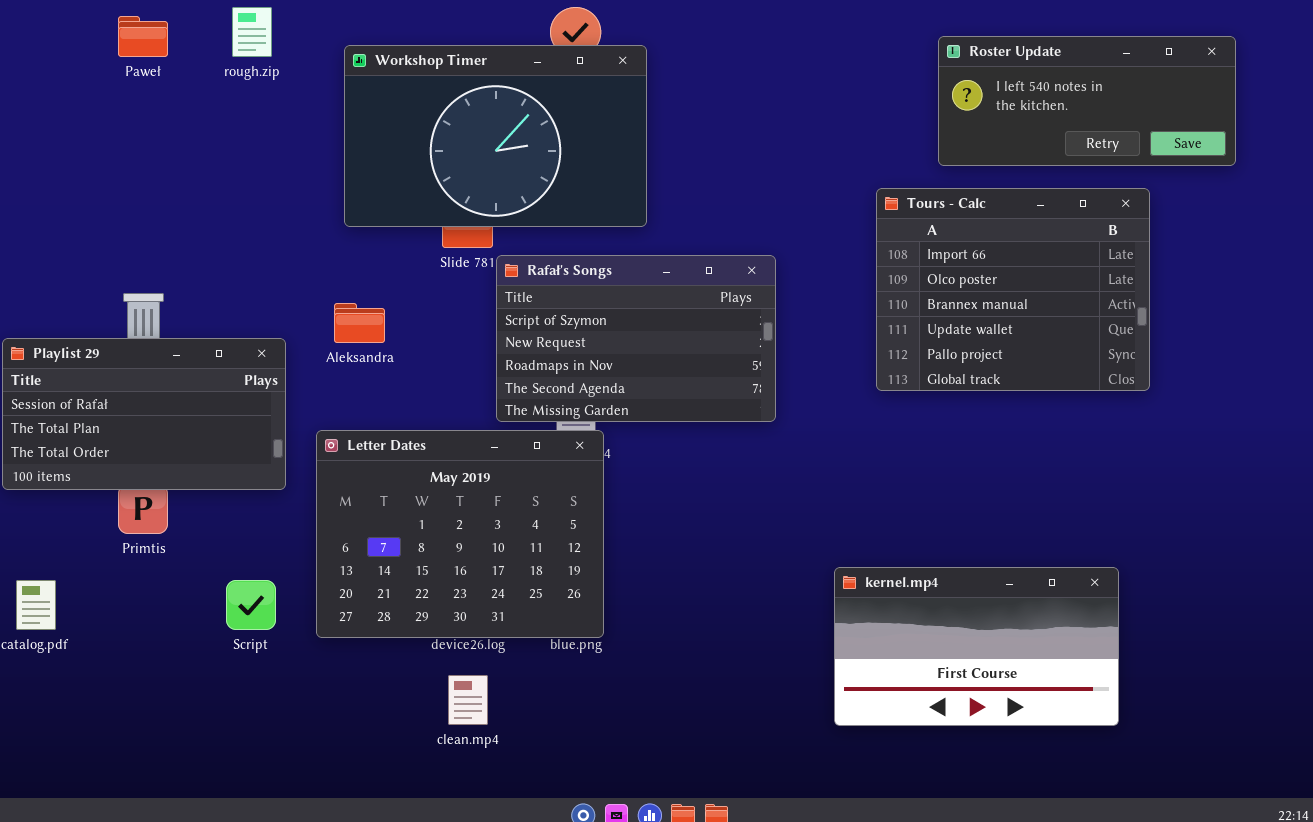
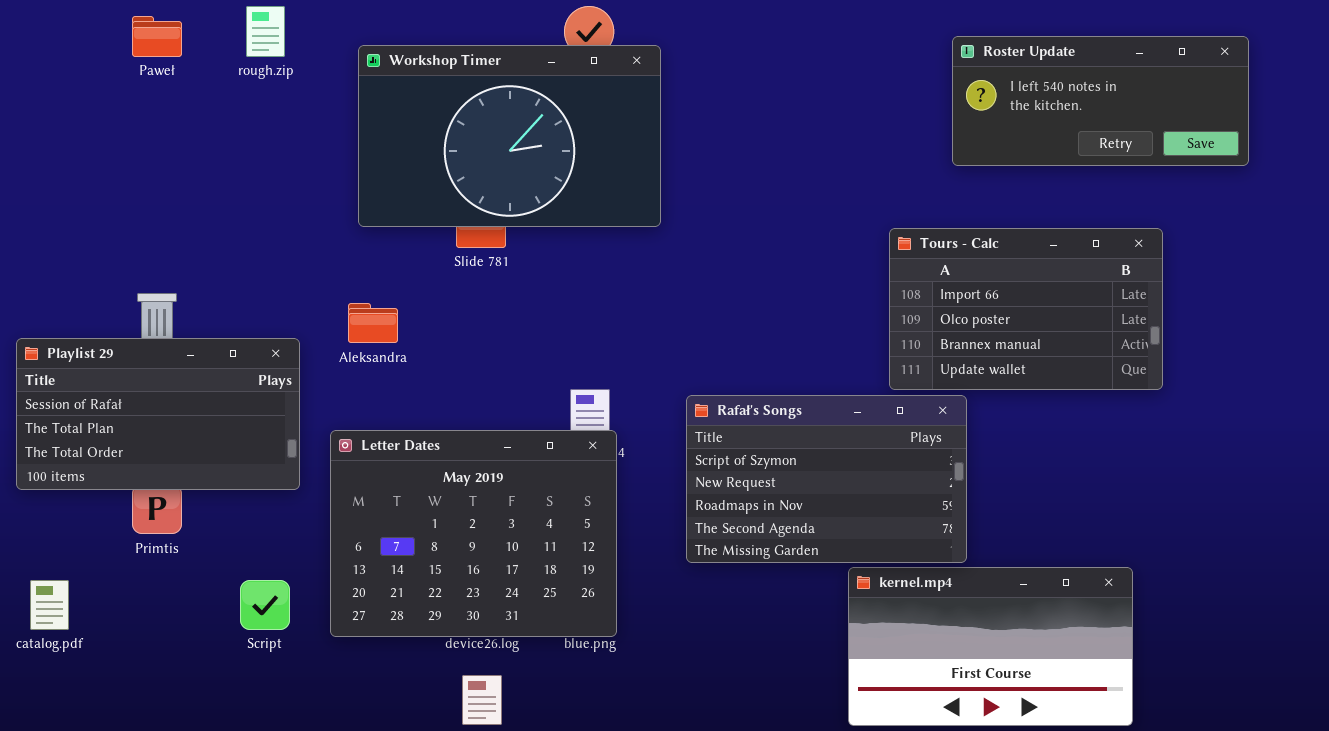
Tours - Calc: [876,188,1150,391] -> [889,228,1163,390], resized
Rafał's Songs: [496,255,776,422] -> [686,395,967,563], moved

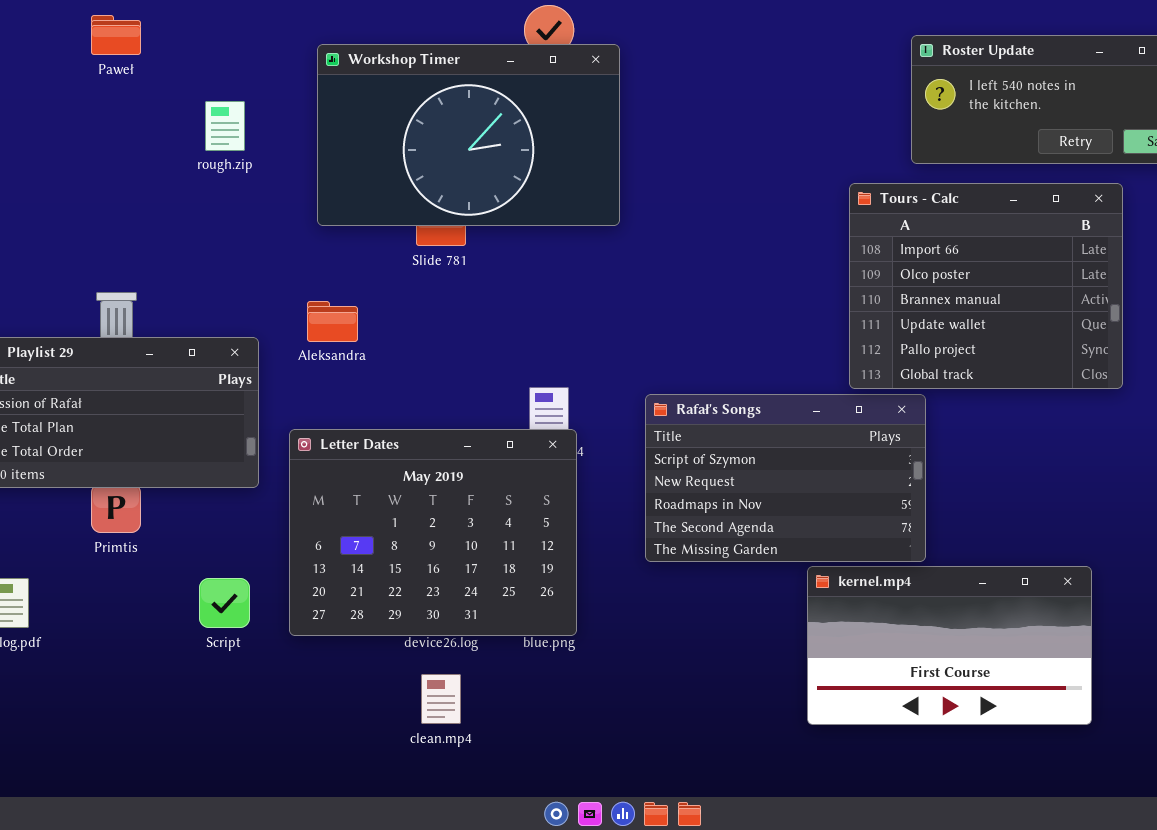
rough.zip: [246,6,285,57] -> [205,101,245,151], moved
Tours - Calc: [889,228,1163,390] -> [849,183,1123,389], resized

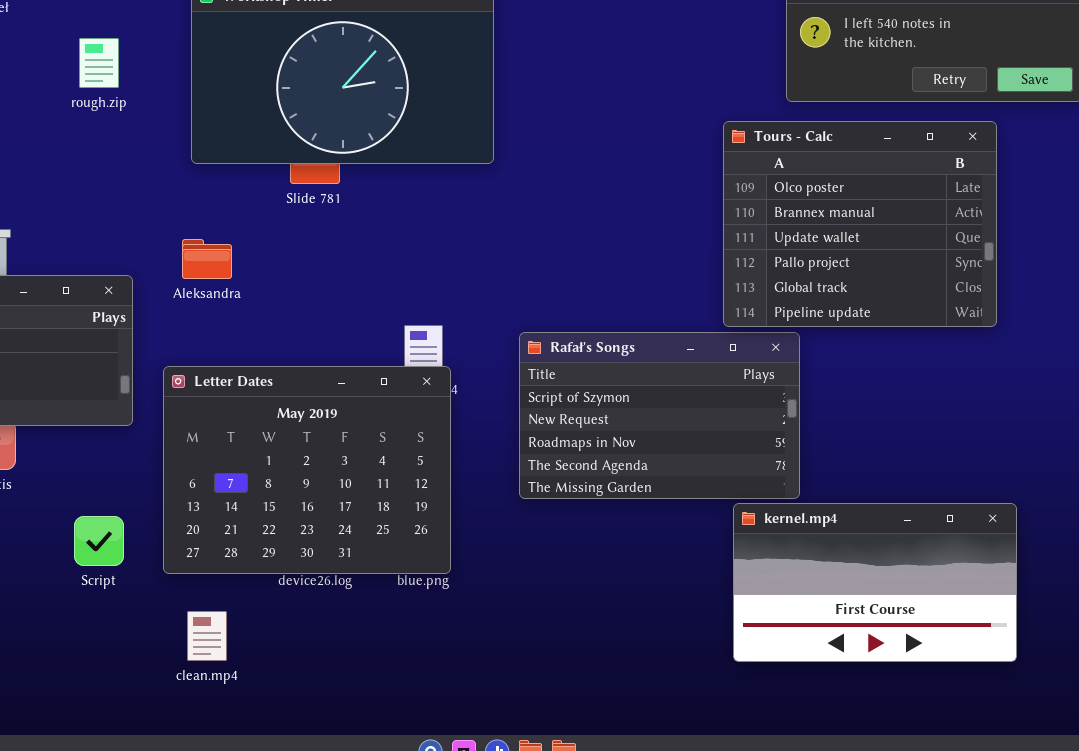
Tours - Calc: [849,183,1123,389] -> [723,121,997,327], scrolled down 1 row
kernel.mp4: [807,566,1092,725] -> [733,503,1017,662], moved
clean.mp4: [421,674,461,724] -> [187,611,227,661], moved

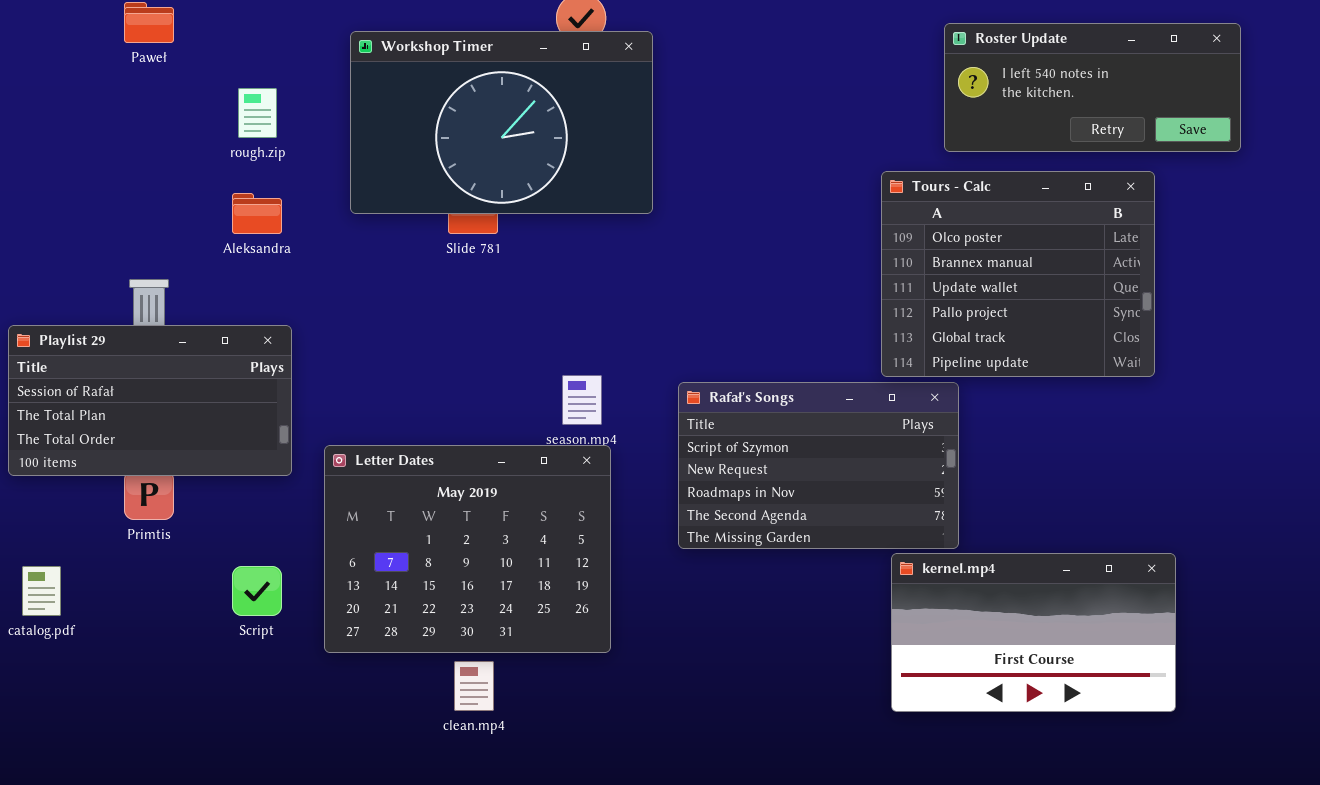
Aleksandra: [182,239,232,279] -> [232,193,282,234], moved
Letter Dates: [163,366,451,574] -> [324,445,611,653], moved
clean.mp4: [187,611,227,661] -> [454,661,494,711], moved

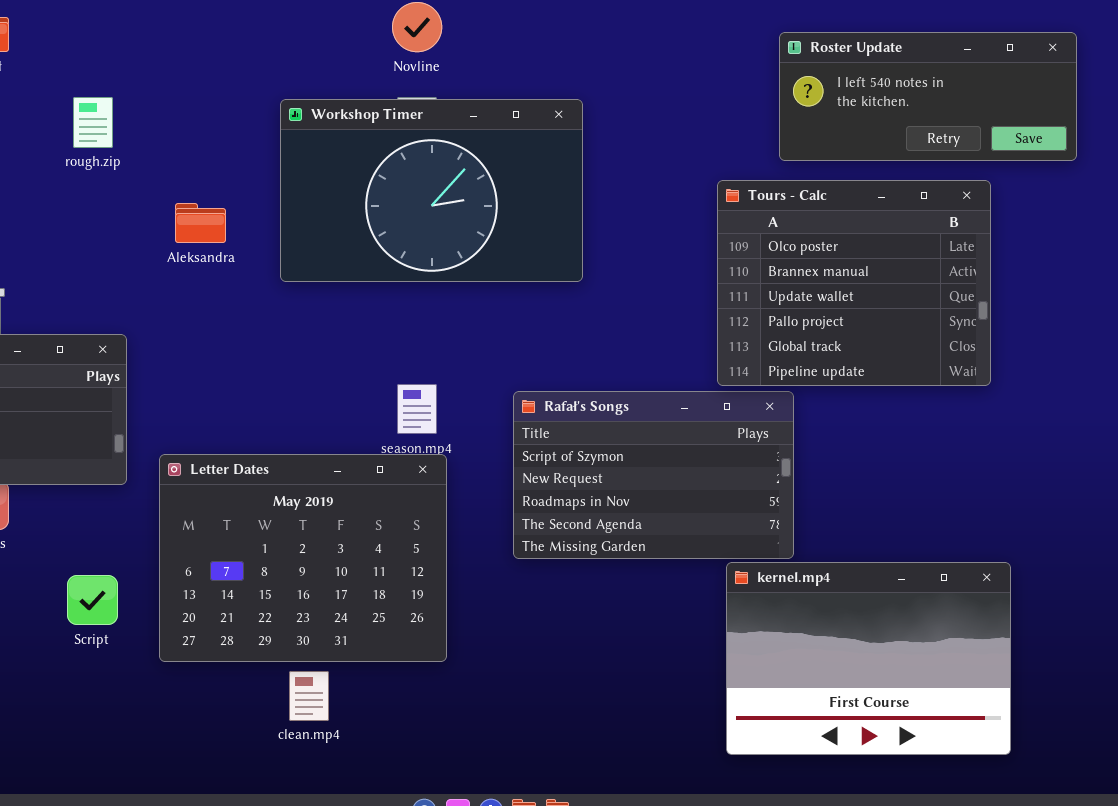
Workshop Timer: [350,31,653,214] -> [280,99,583,282], moved
Aleksandra: [232,193,282,234] -> [175,203,226,243], moved
kernel.mp4: [891,553,1176,712] -> [726,562,1011,755], resized

